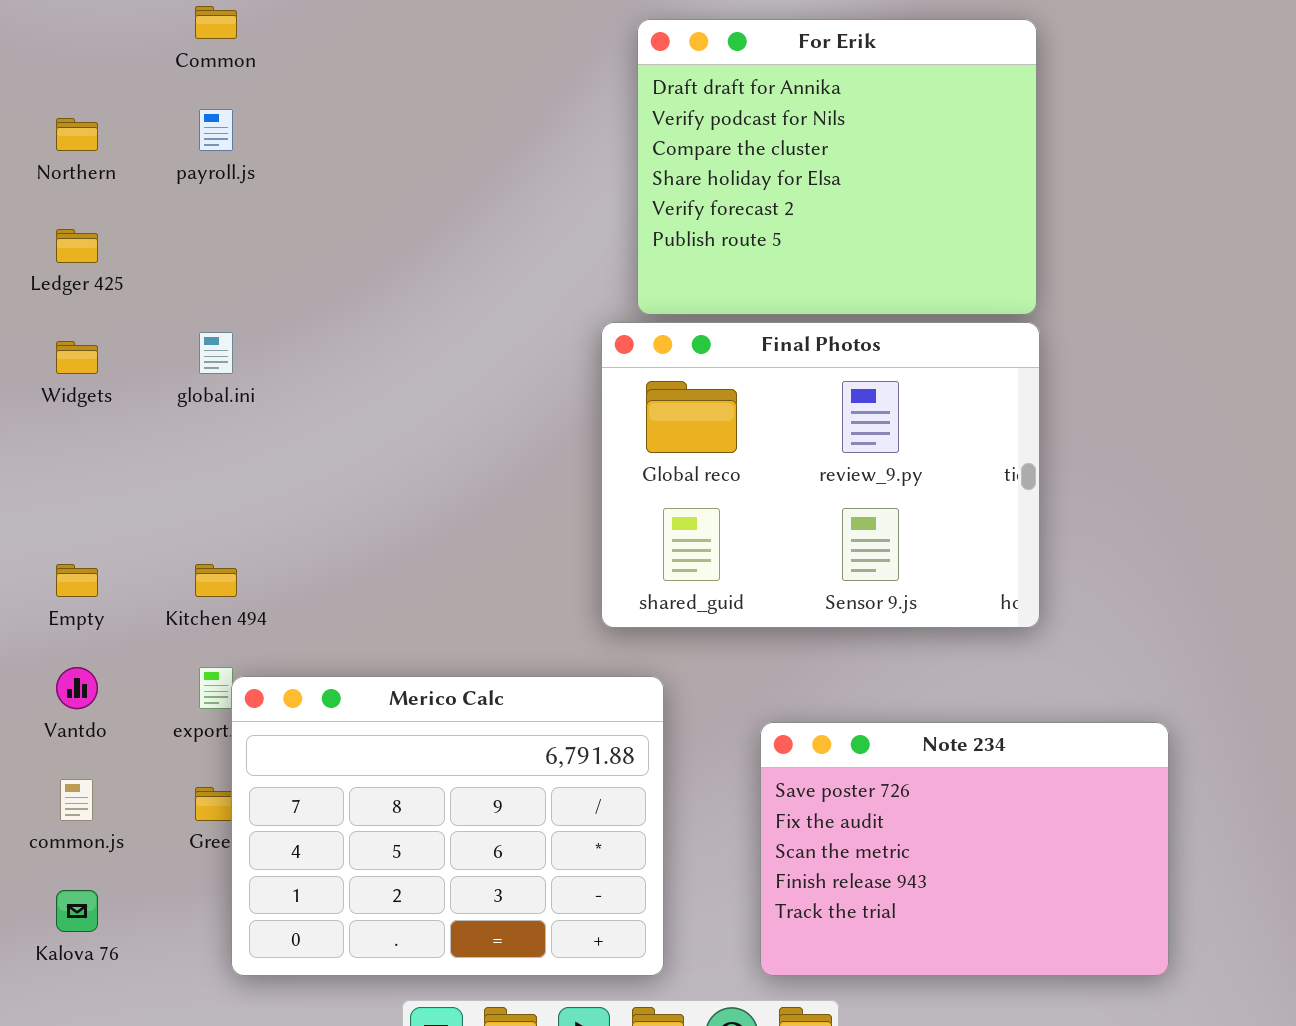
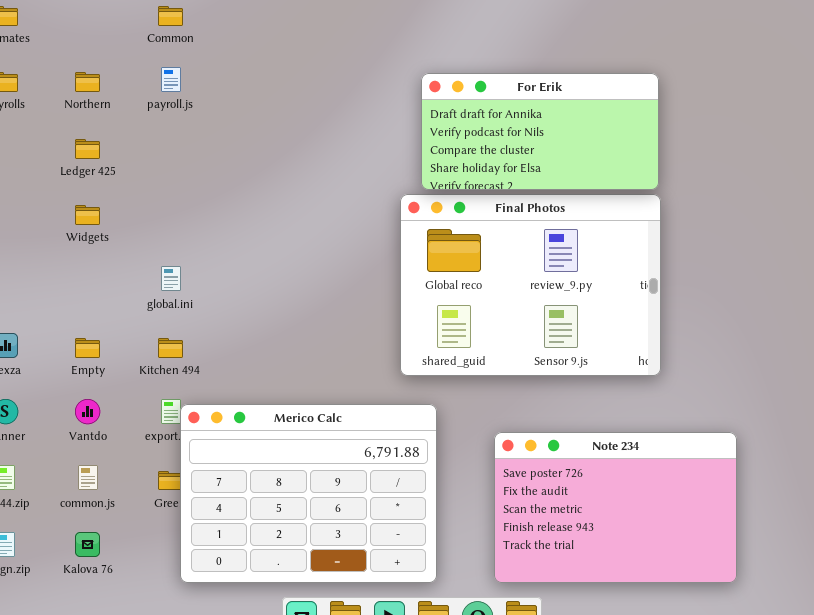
For Erik: [637,19,1037,315] -> [421,73,659,190], resized
global.ini: [199,332,233,374] -> [161,266,181,291], moved

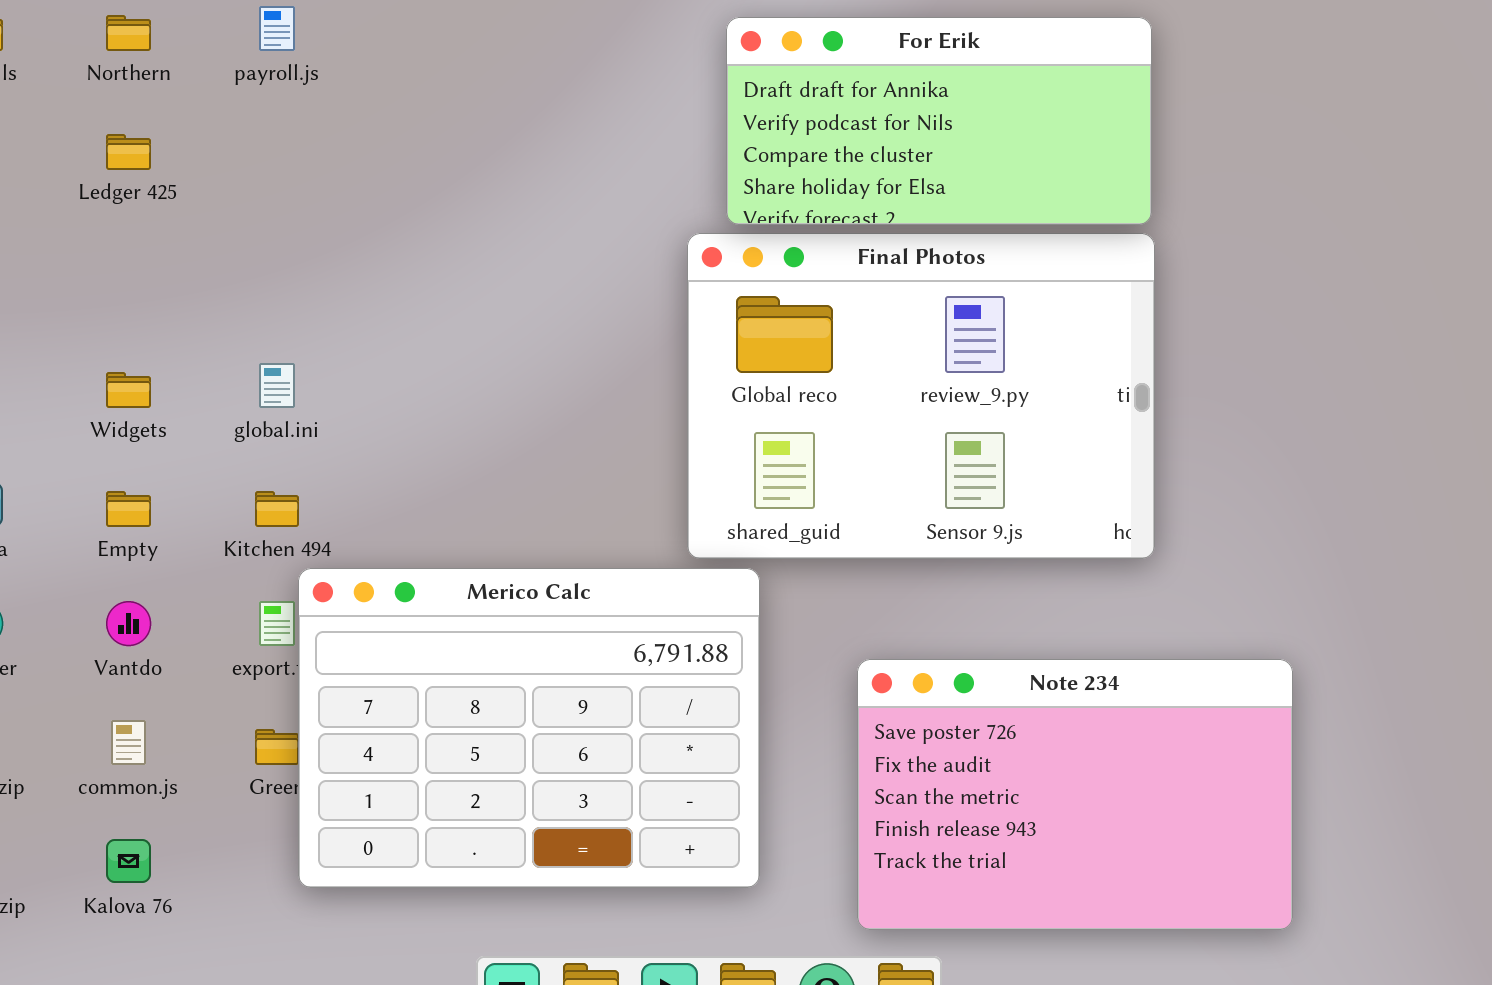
Widgets: [75,205,100,225] -> [106,372,151,408], moved
Merico Calc: [180,404,437,583] -> [298,568,760,888], moved

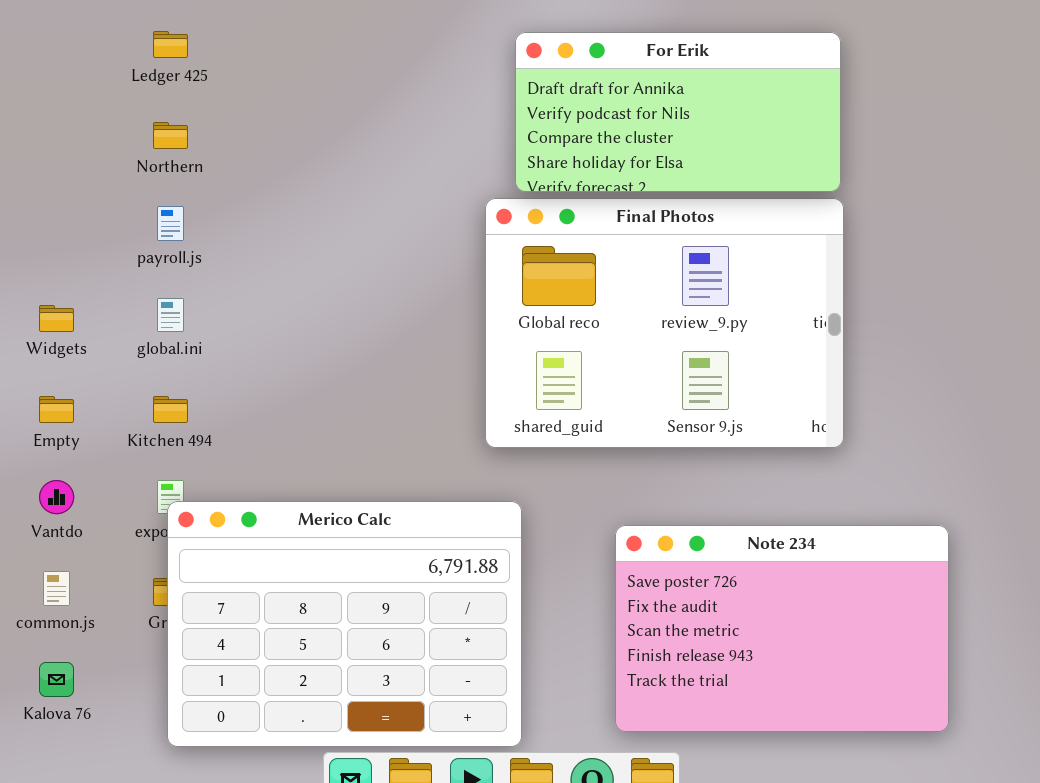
payroll.js: [259,6,295,51] -> [157,206,184,241], moved
Northern: [106,15,151,51] -> [153,122,188,149], moved
Ledger 425: [106,134,151,170] -> [153,31,188,58], moved
Merico Calc: [298,568,760,888] -> [167,501,522,747], moved

